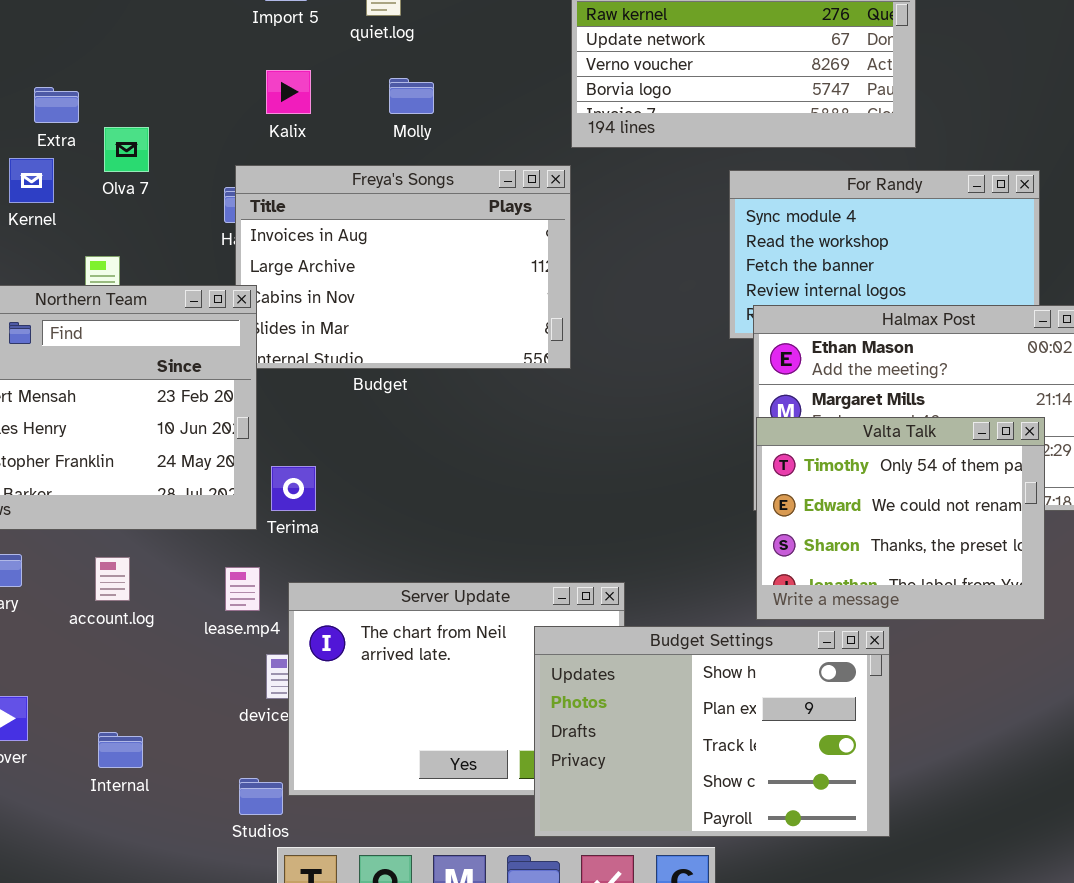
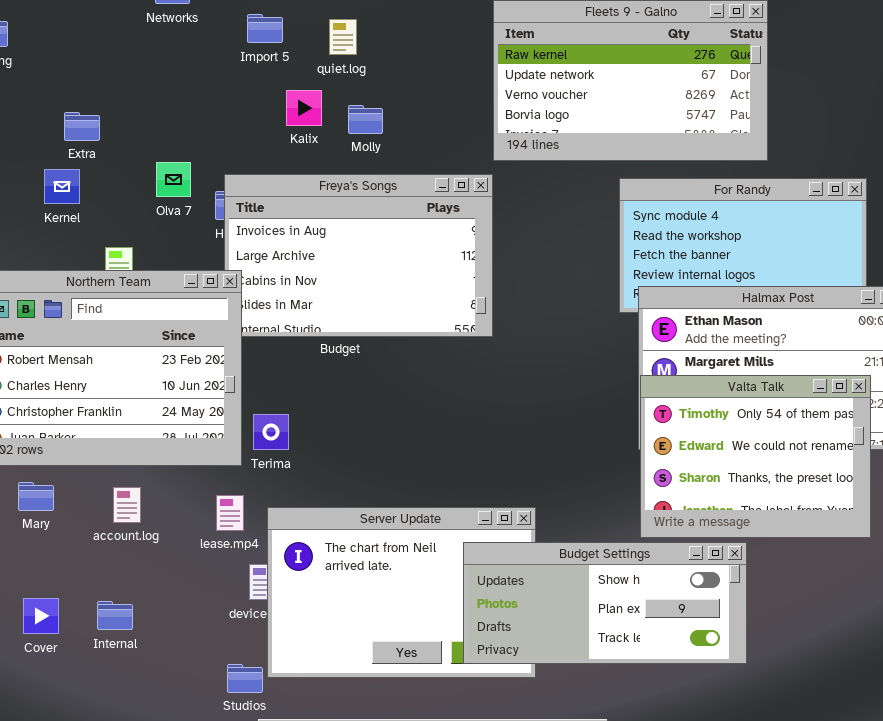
Kalix: [266,70,311,114] -> [286,90,322,126], moved
Olva 7: [104,127,149,172] -> [156,162,191,197], moved
Budget Settings: [534,626,890,837] -> [463,542,747,664], resized
Internal: [98,732,143,768] -> [97,601,133,630], moved

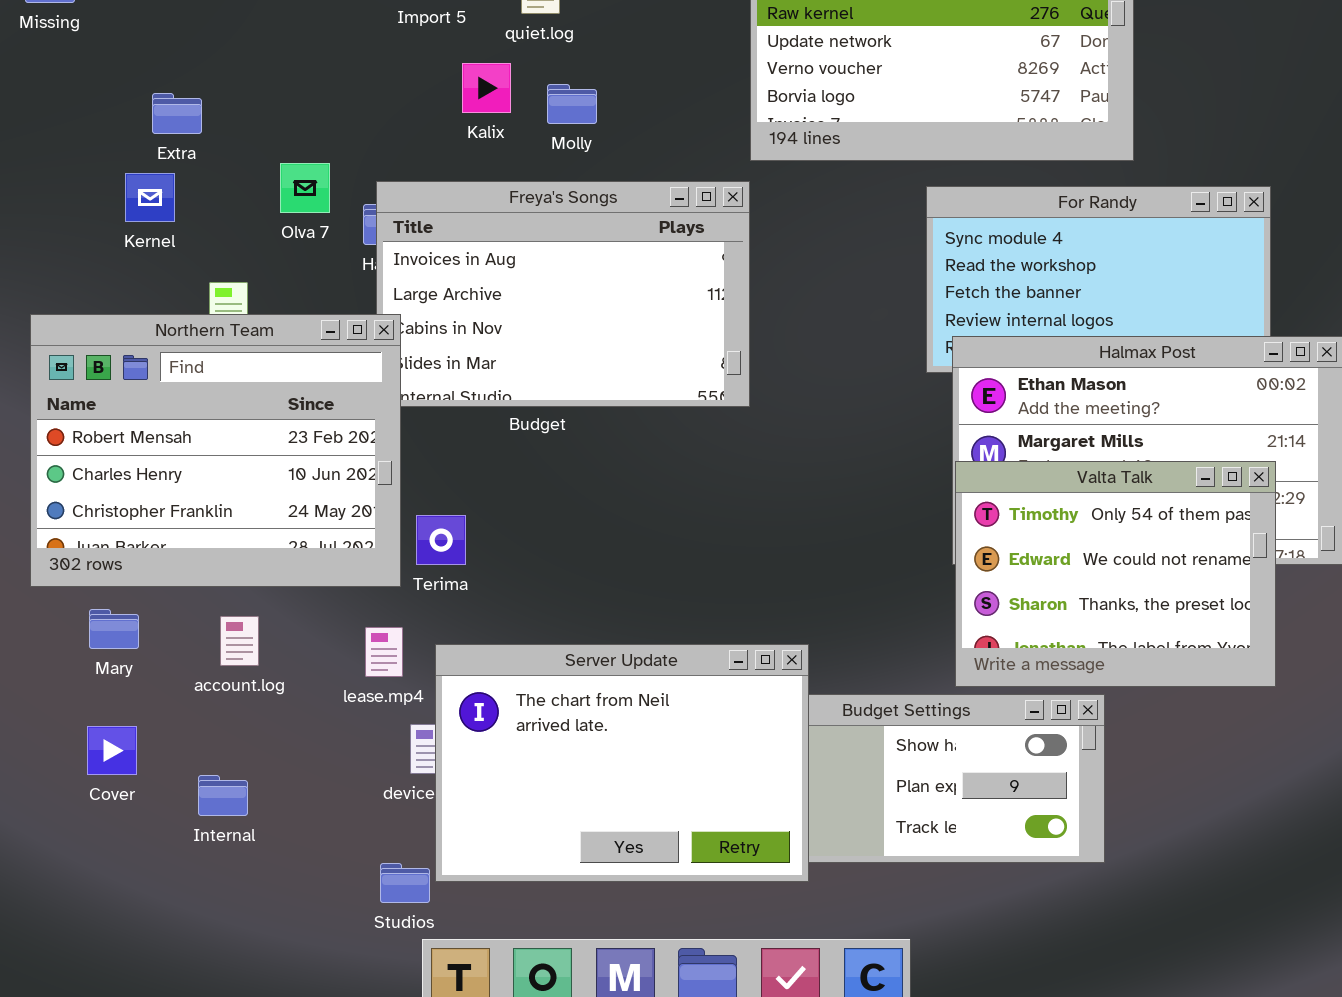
Server Update: [267,507,536,678] -> [435,644,809,882], raised
Cover: [23,598,59,634] -> [87,726,137,775], moved

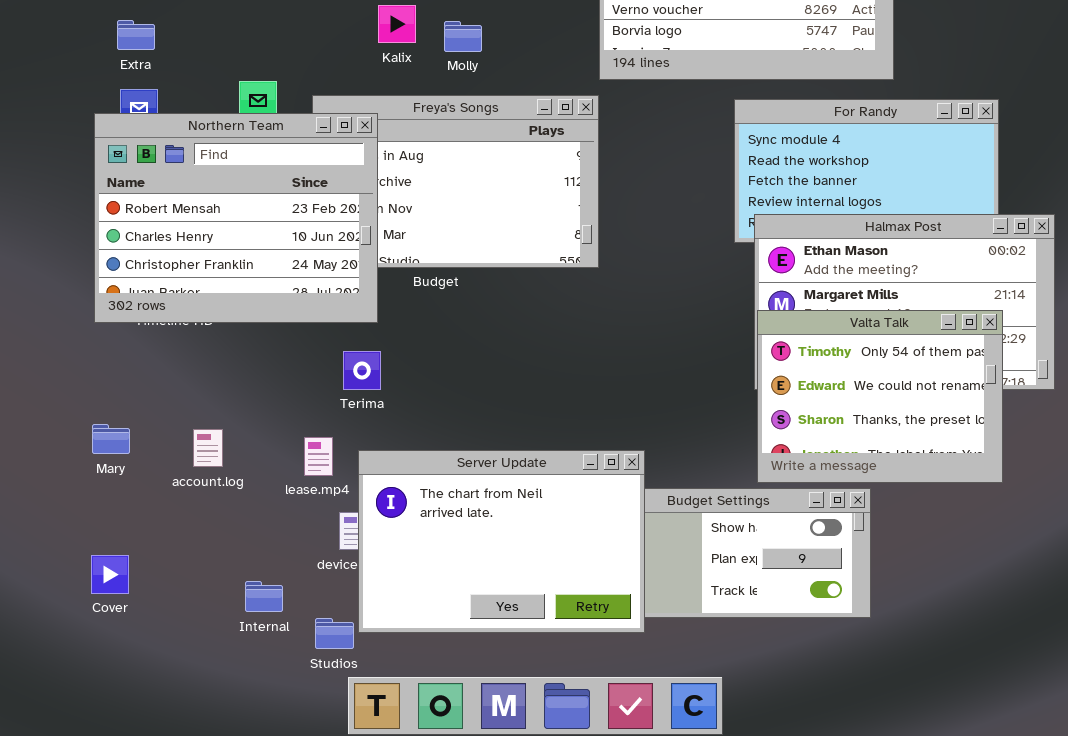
Extra: [152,93,202,134] -> [117,20,155,50], moved
Northern Team: [30,314,401,587] -> [94,113,378,323], moved
Cover: [87,726,137,775] -> [91,555,129,594], moved
Internal: [198,775,248,816] -> [245,581,283,612], moved

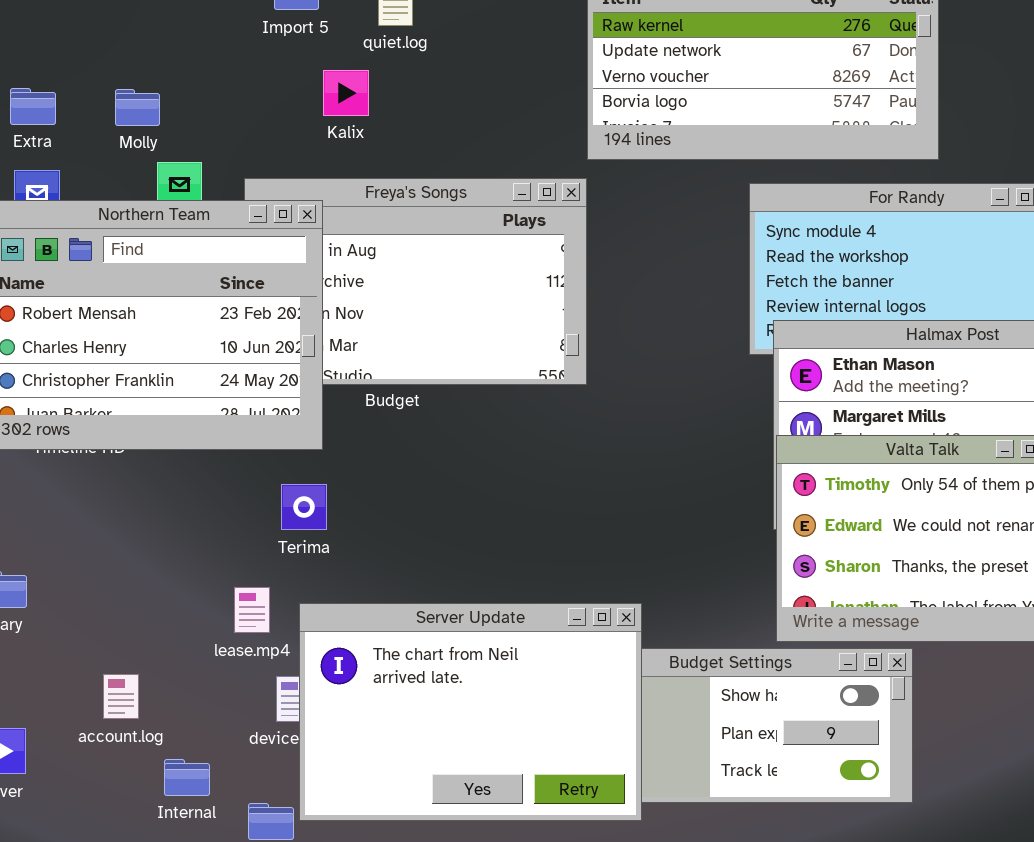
Molly: [444,21,482,52] -> [115,89,160,126], moved
account.log: [193,429,223,467] -> [103,674,139,719], moved

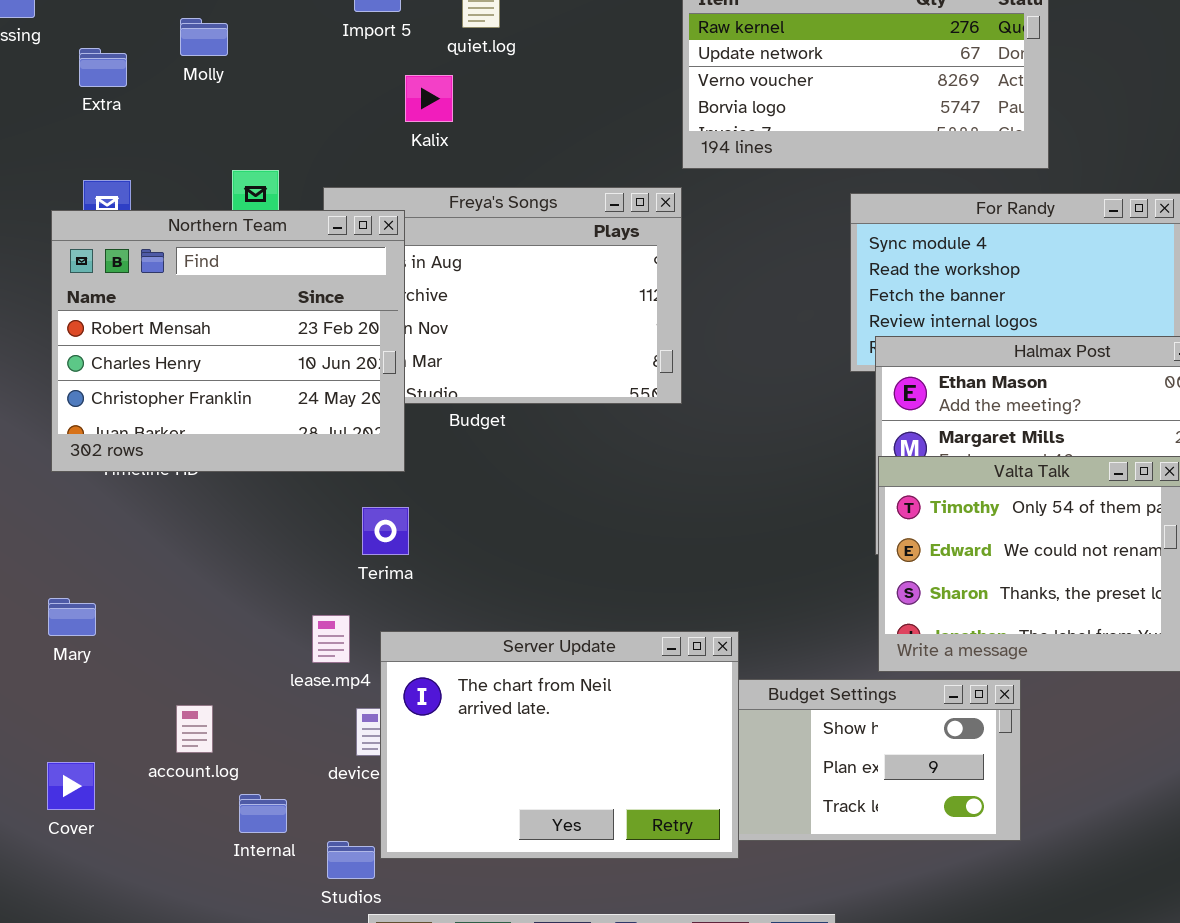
Extra: [10,88,56,125] -> [79,48,127,87], moved
Molly: [115,89,160,126] -> [180,18,228,56], moved

